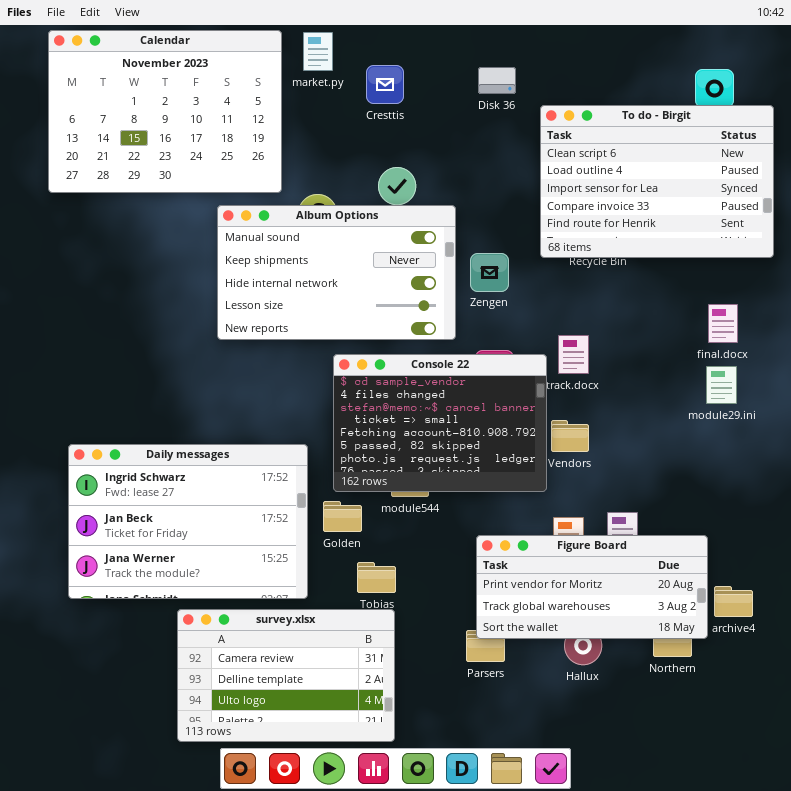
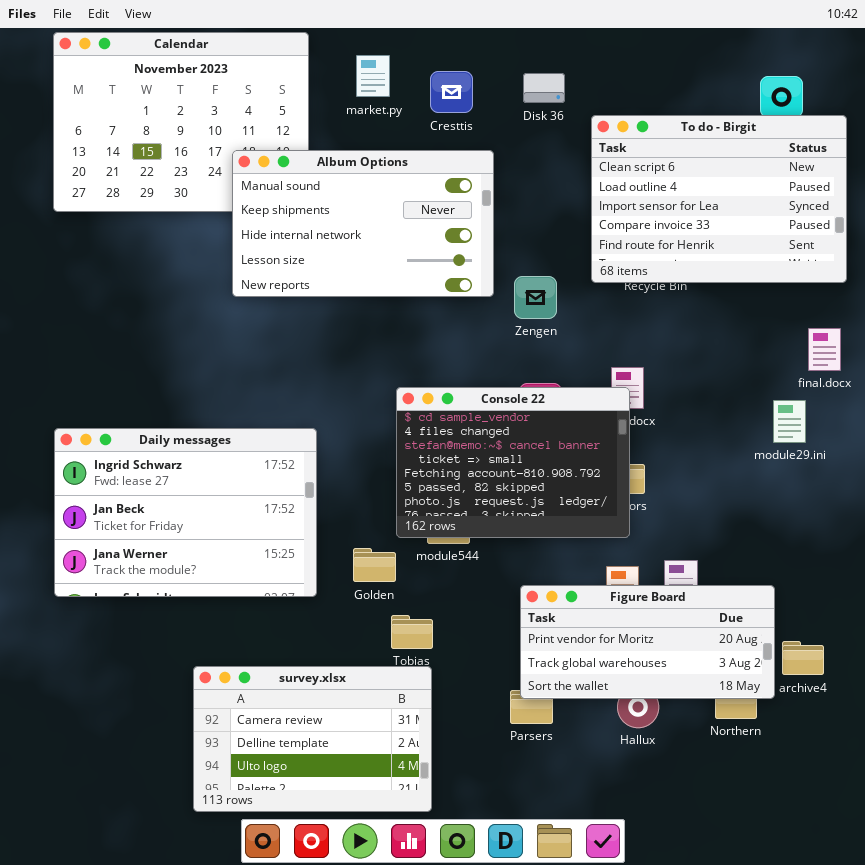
market.py: [303,32,333,71] -> [356,55,390,97], moved
Cresttis: [366,65,404,104] -> [430,71,473,113], moved
Album Options: [217,205,456,340] -> [232,150,494,297], moved
final.docx: [708,304,738,343] -> [808,328,841,371], moved
Console 22: [333,354,547,492] -> [396,387,630,538], moved
Daily messages: [68,444,308,599] -> [54,428,317,597], moved

